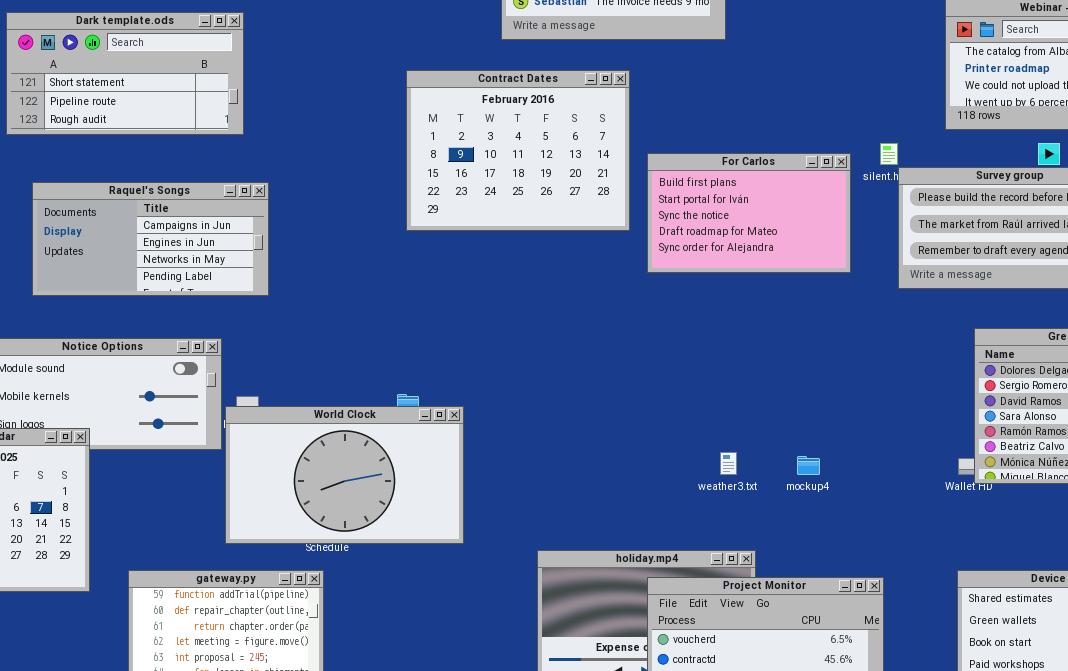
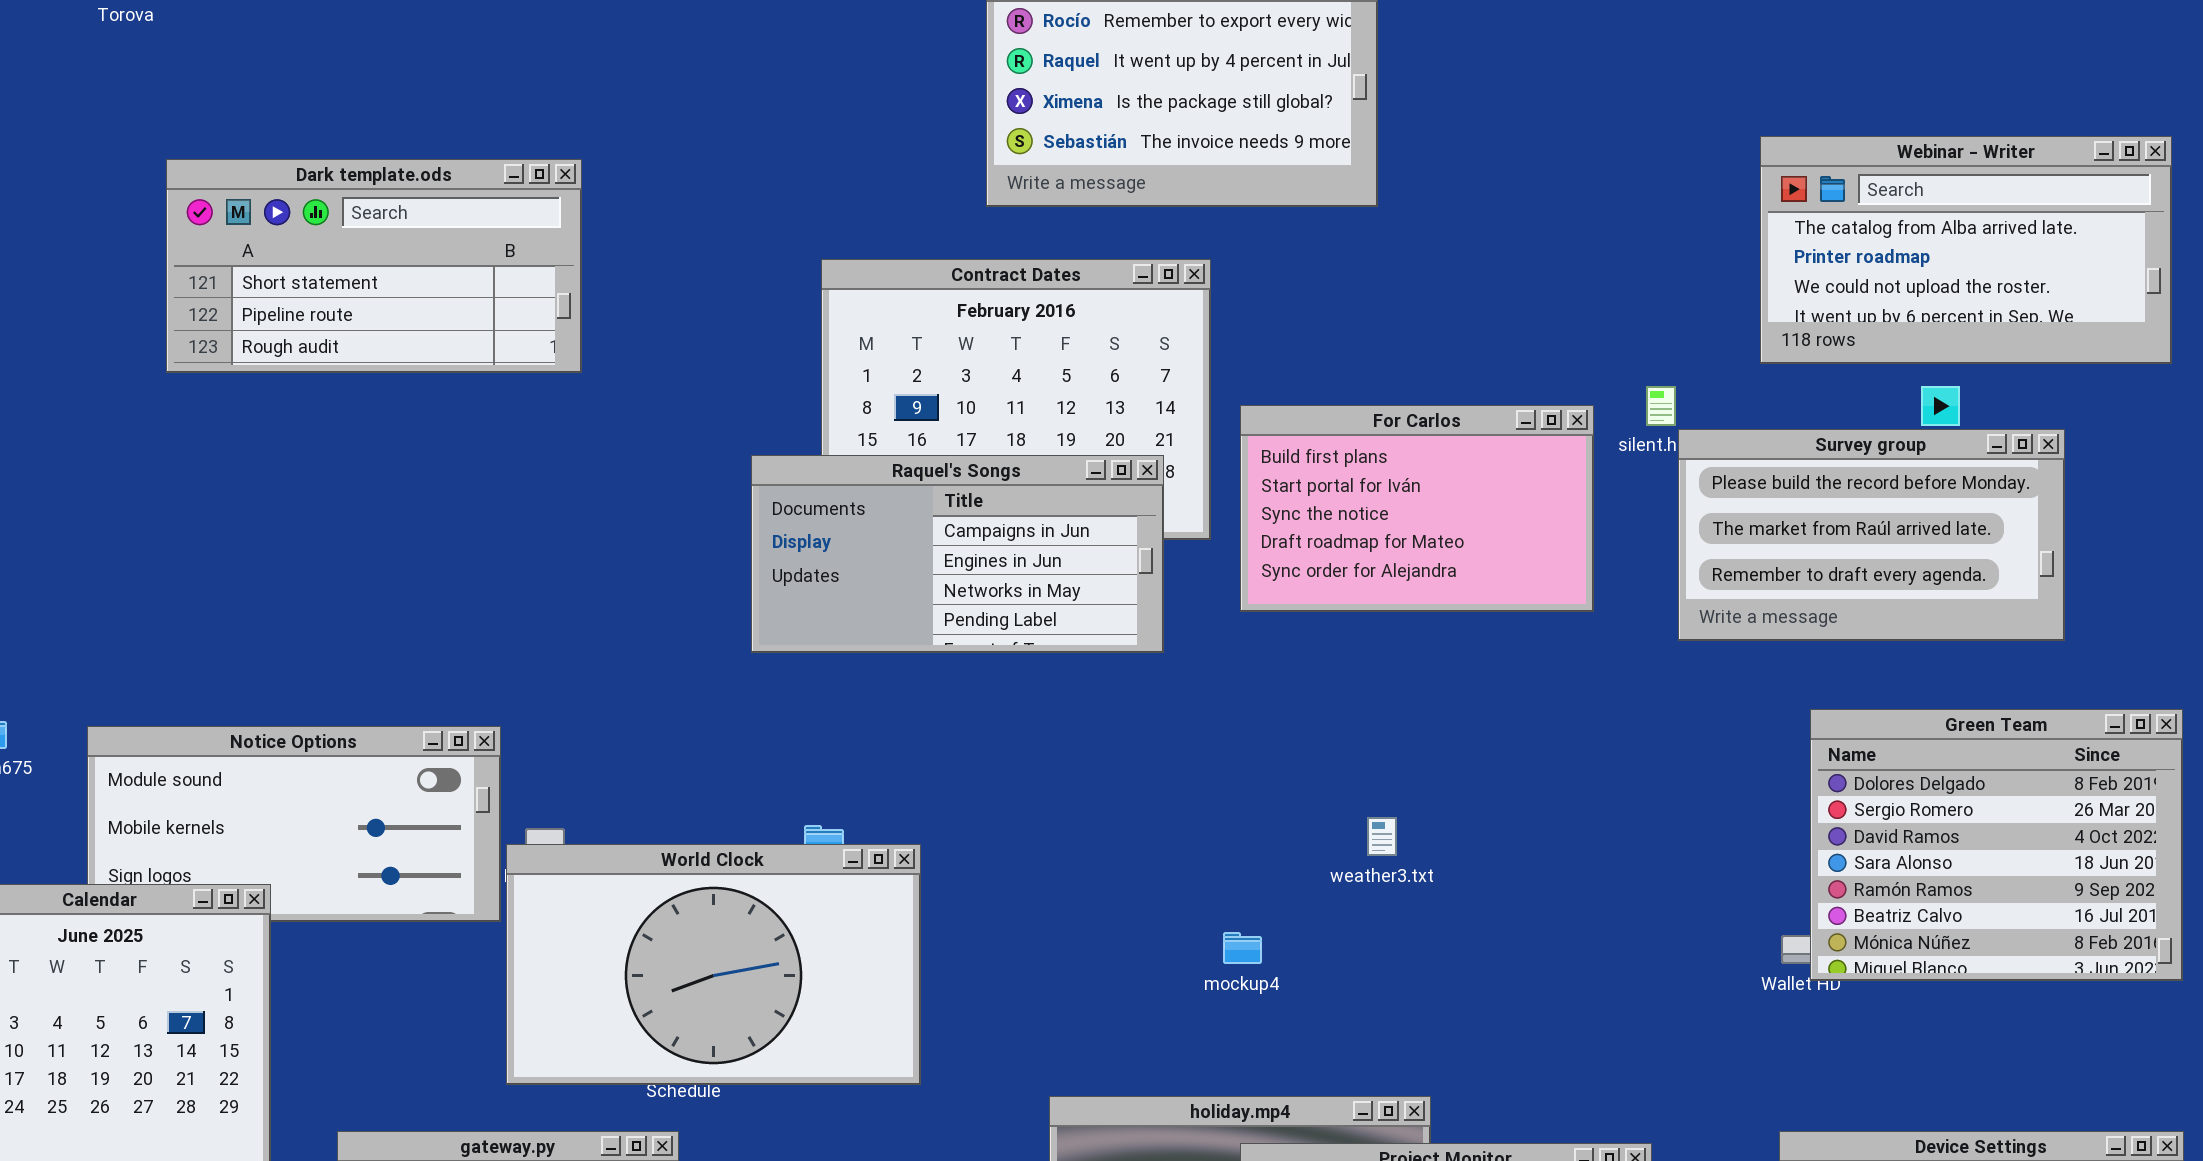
Dark template.ods: [6,12,244,135] -> [166,159,582,373], moved
Raquel's Songs: [32,182,269,296] -> [751,455,1164,653], moved
weather3.txt: [720,452,737,475] -> [1367,817,1397,856], moved
mockup4: [797,456,820,475] -> [1223,932,1262,964], moved

